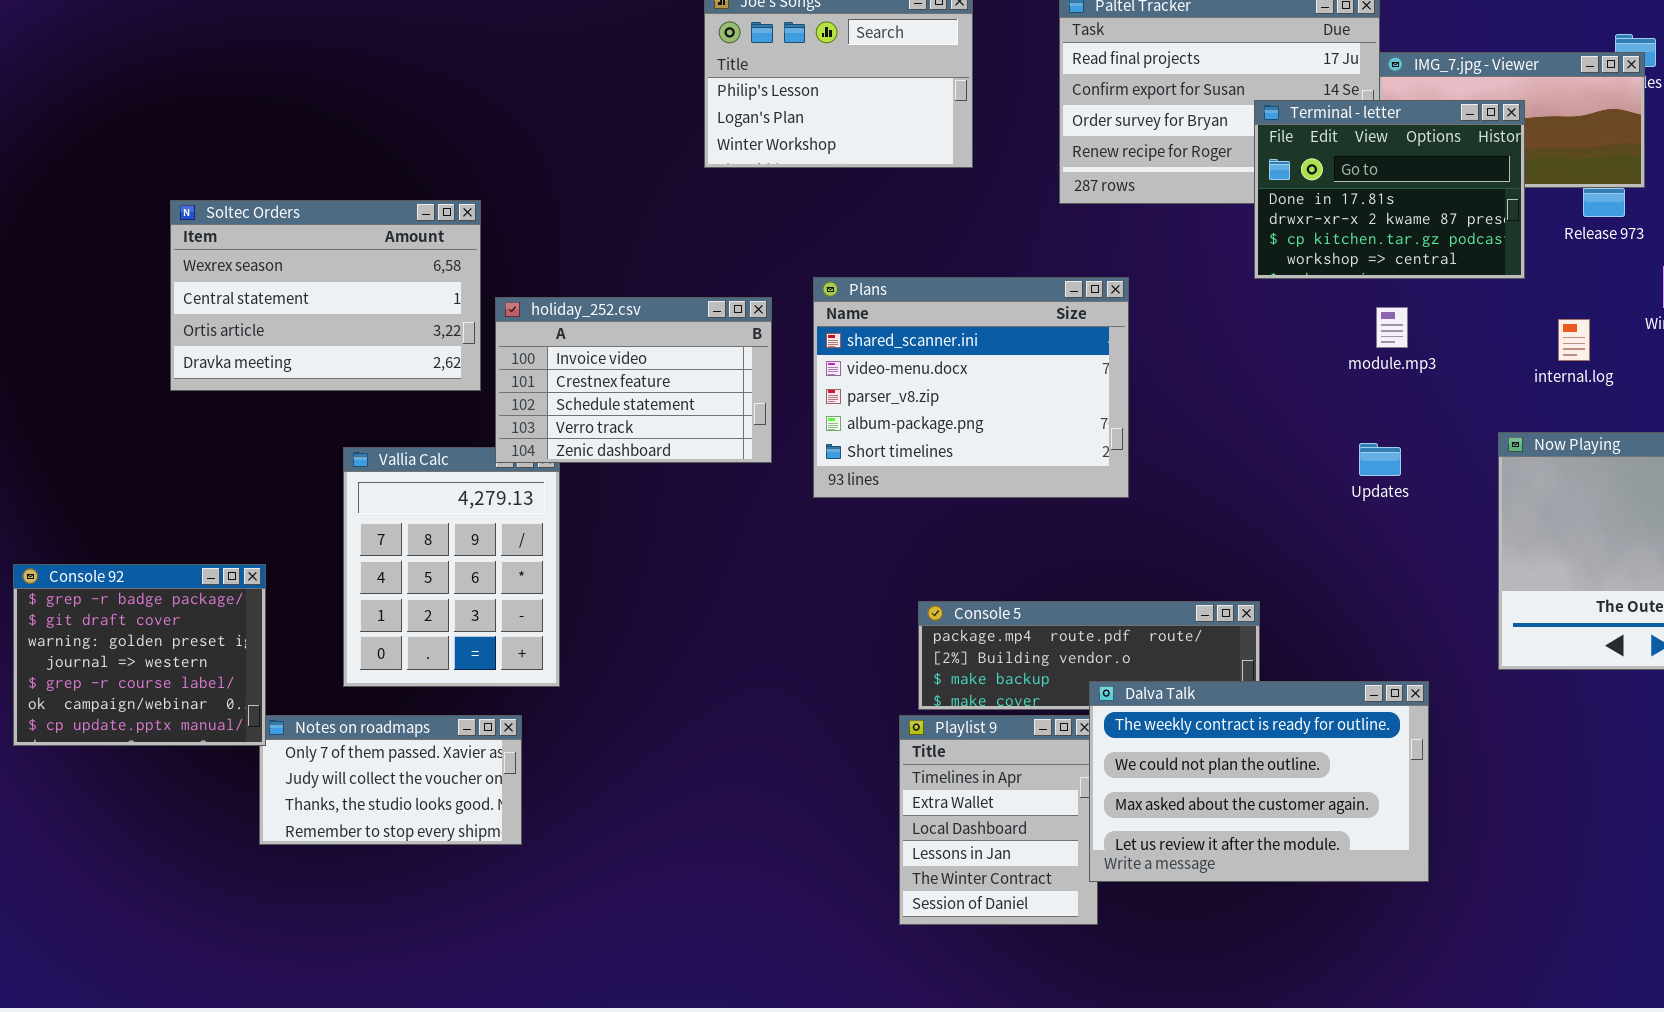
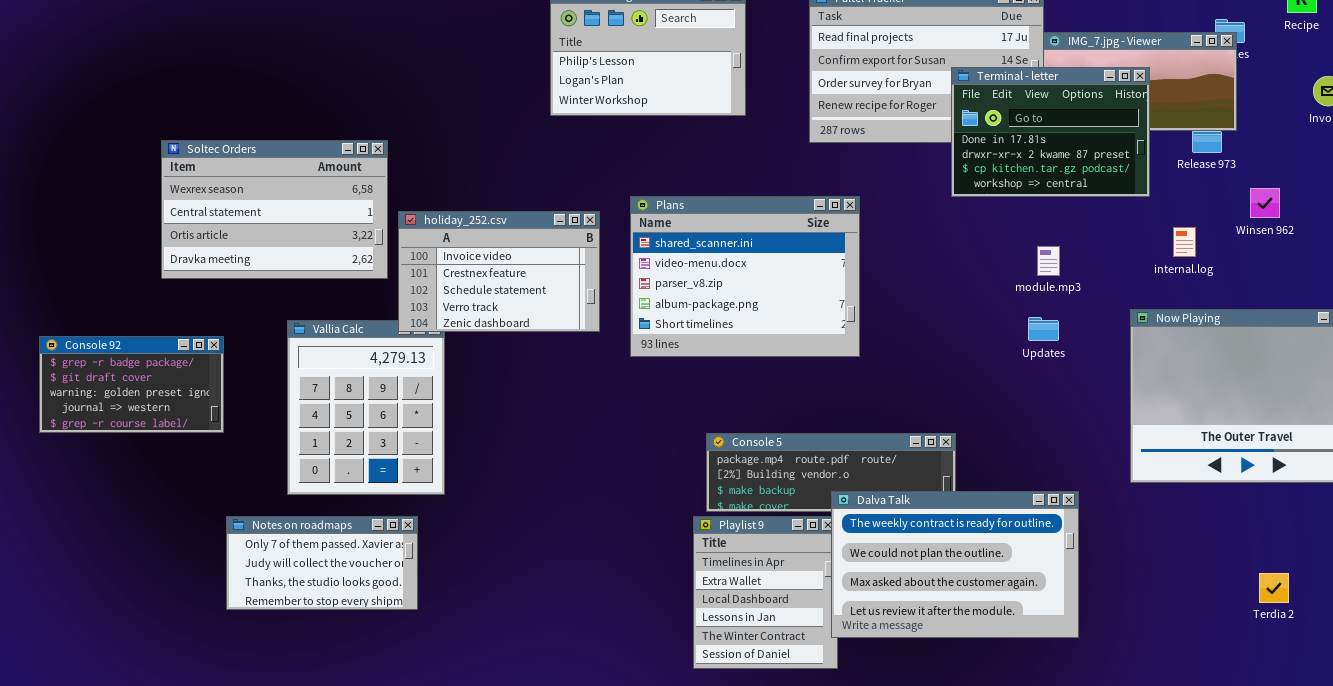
module.mp3: [1376,307,1408,348] -> [1037,246,1060,276], moved
Console 92: [13,564,266,746] -> [39,336,224,433], moved, resized

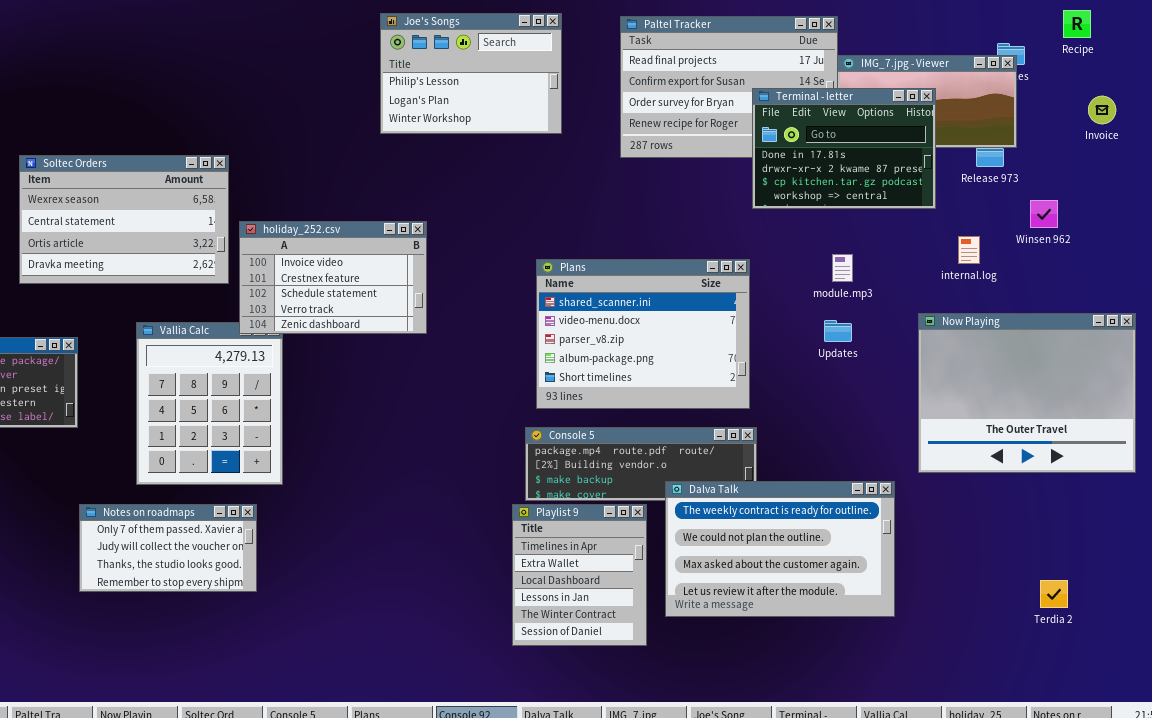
Plans: [630,196,860,357] -> [536,259,750,409], moved
Dalva Talk: [831,491,1079,638] -> [665,481,895,617], moved
Terdia 2: [1259,573,1289,603] -> [1040,580,1068,608], moved

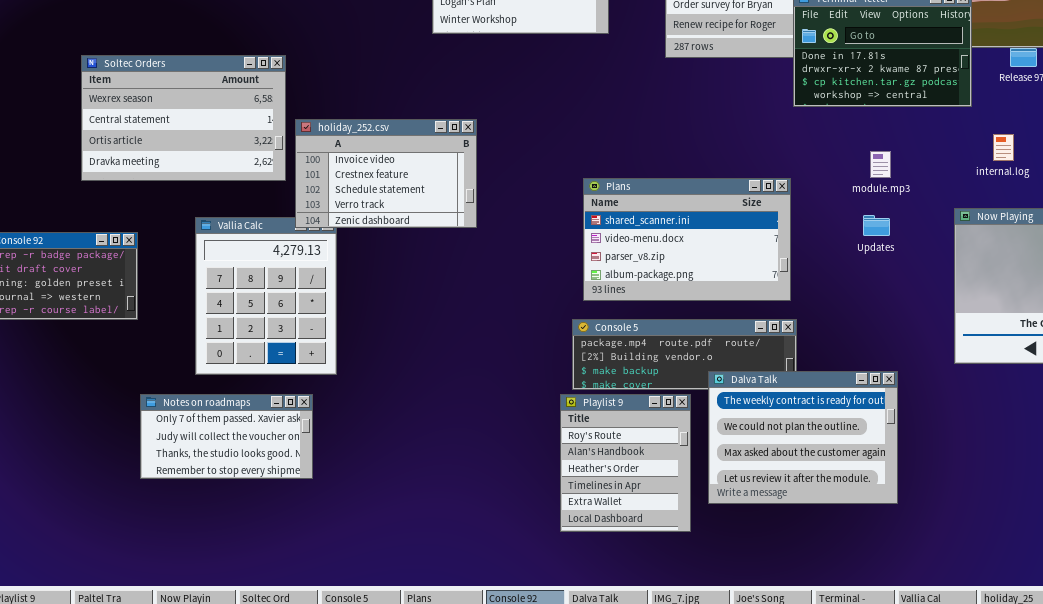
Plans: [536,259,750,409] -> [583,178,791,301], resized
Dalva Talk: [665,481,895,617] -> [708,371,898,504], resized
Playlist 9: [512,504,647,646] -> [560,394,691,532], scrolled up 3 rows

